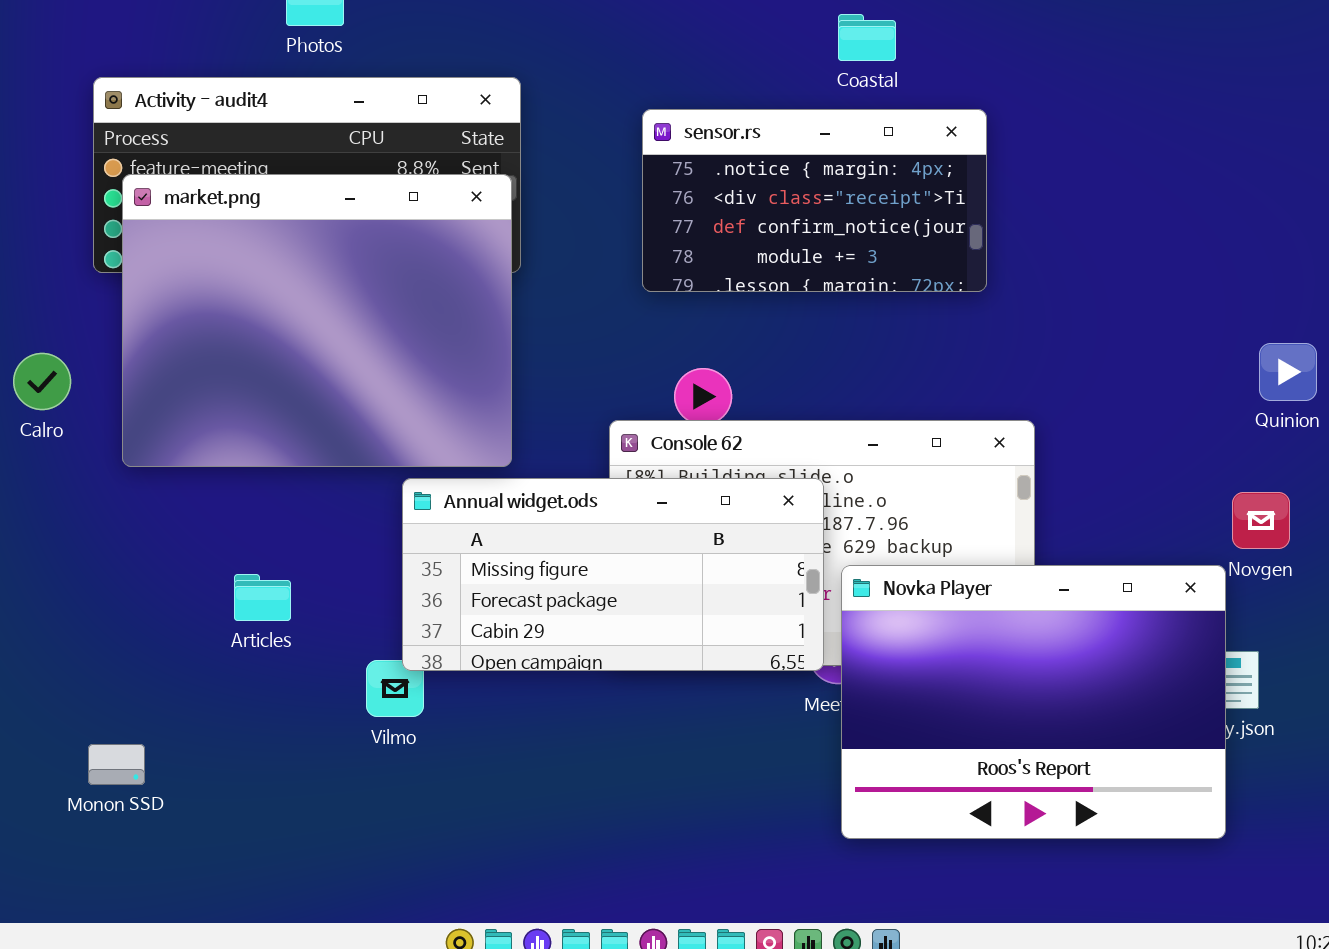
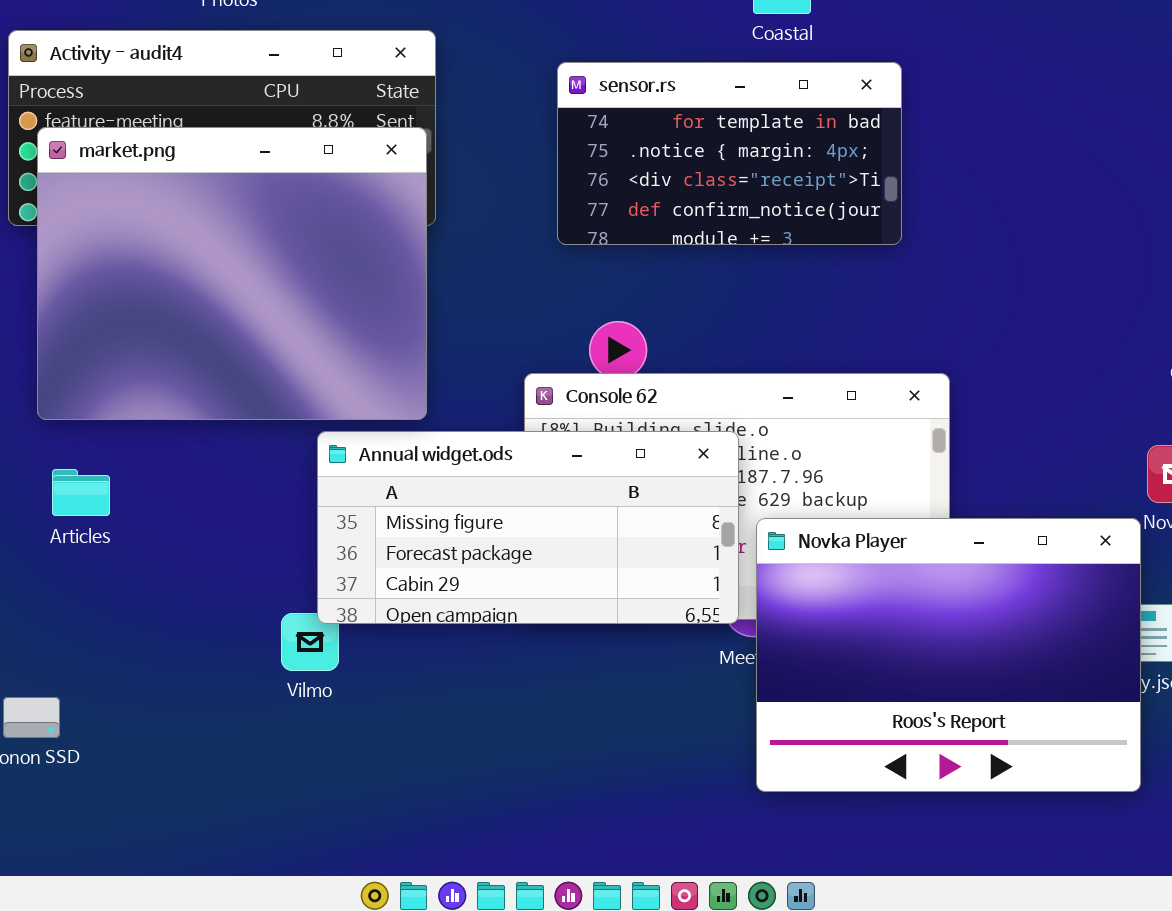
sensor.rs: [642,109,987,292] -> [557,62,902,245], scrolled up 1 row
Articles: [234,574,291,621] -> [52,469,110,516], moved

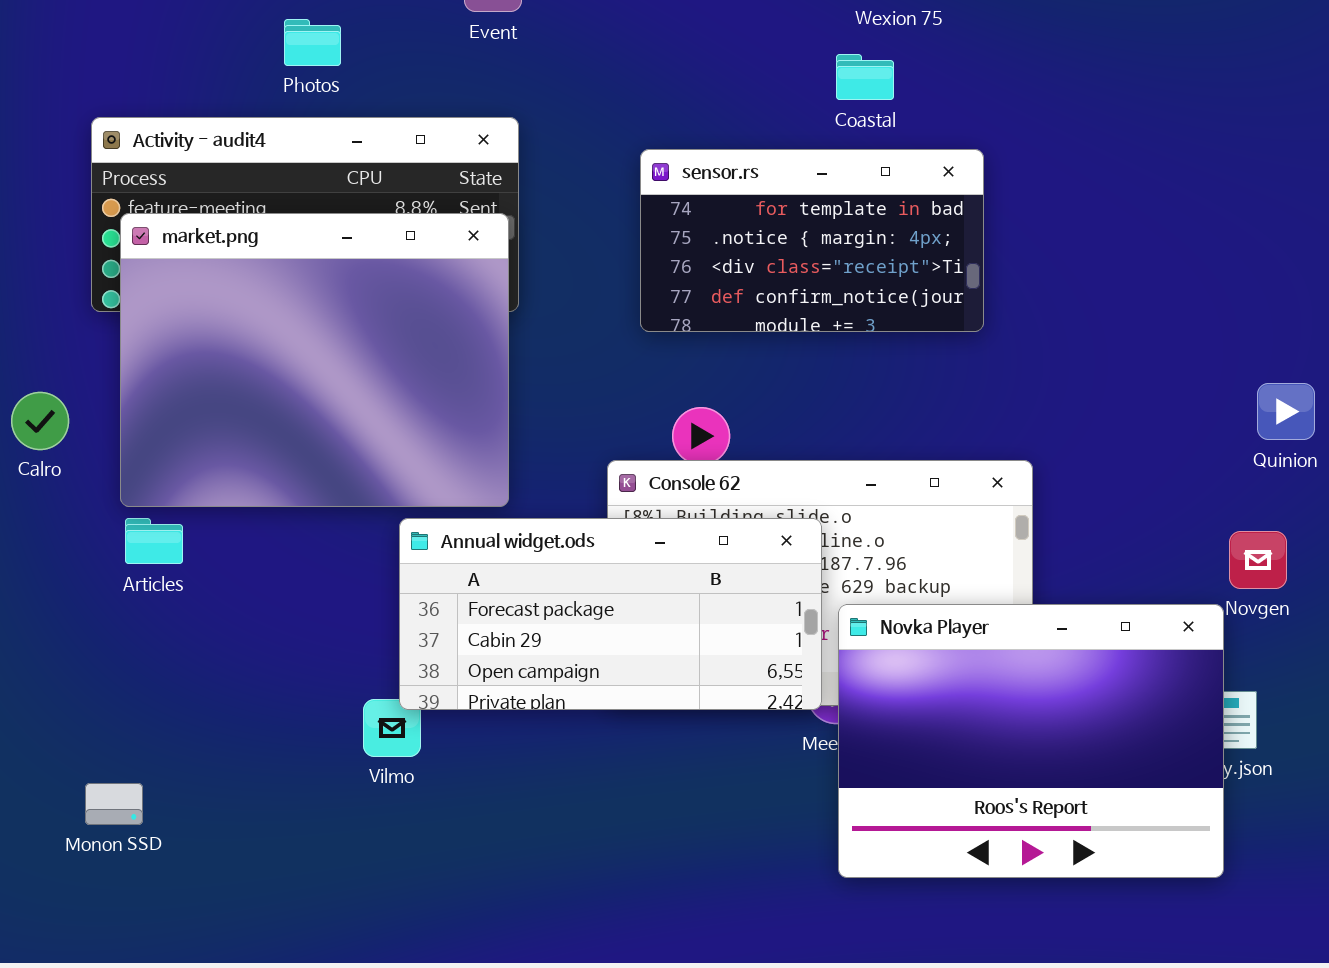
Annual widget.ods: [317,431,739,624] -> [399,518,822,710], scrolled down 1 row
Articles: [52,469,110,516] -> [125,518,183,564], moved

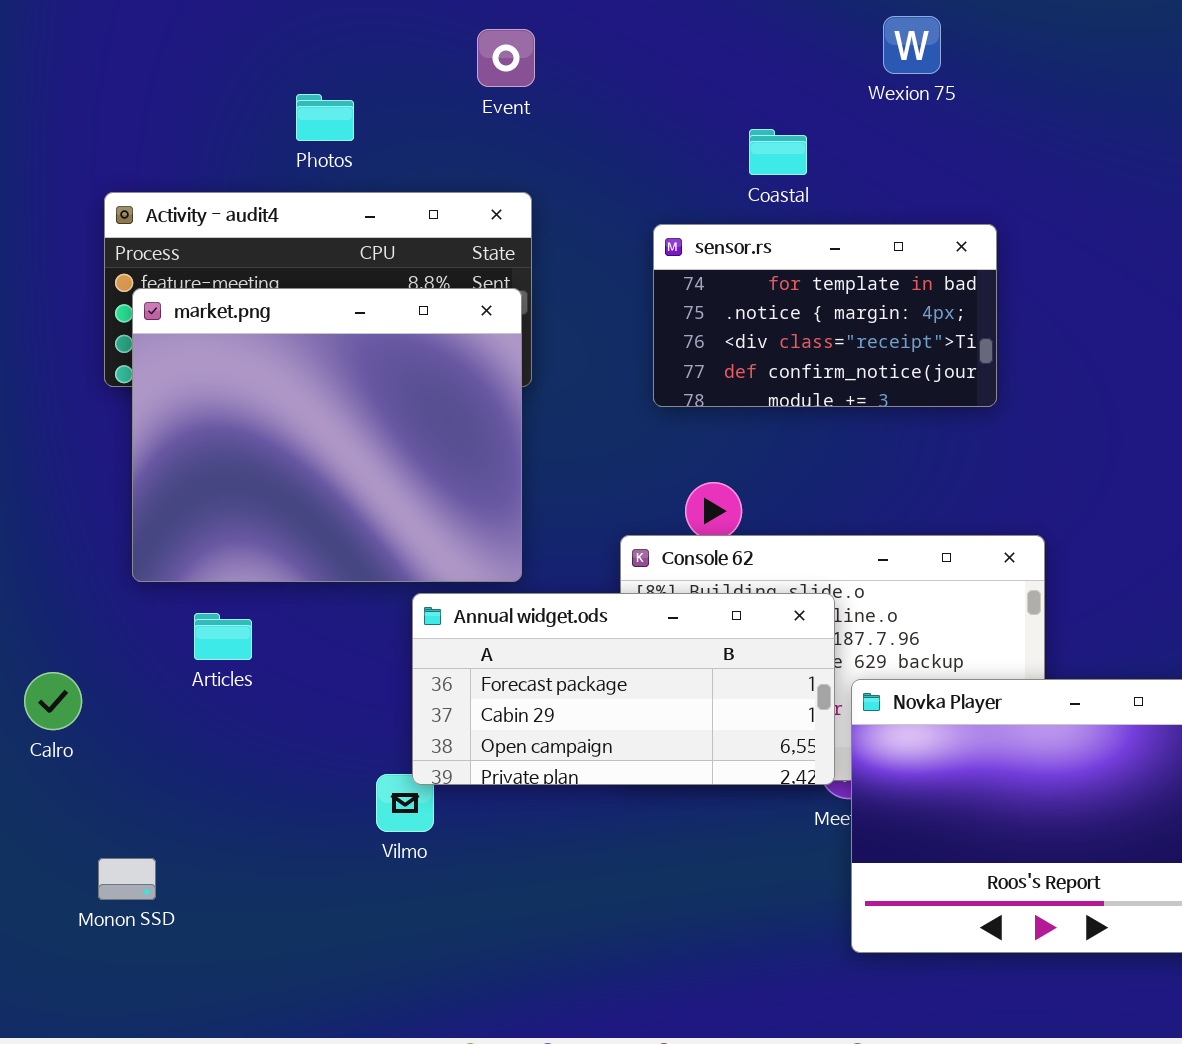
Coastal: [836,54,894,100] -> [749,129,807,175], moved
Calro: [11,392,69,450] -> [24,672,82,730], moved
Articles: [125,518,183,564] -> [194,613,252,660], moved

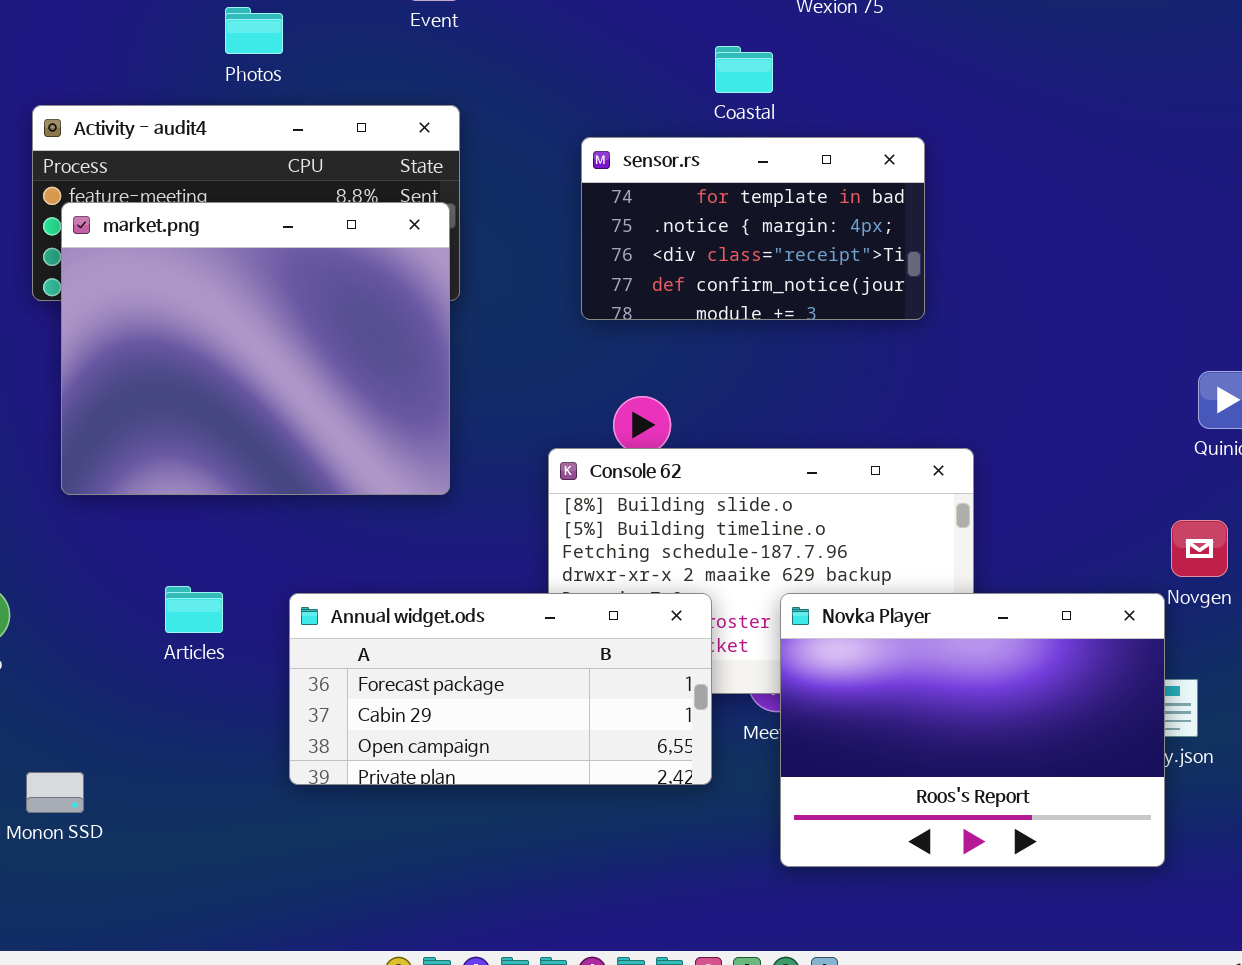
Coastal: [749,129,807,175] -> [715,46,773,93], moved
Annual widget.ods: [412,593,835,785] -> [289,593,712,785], moved
Articles: [194,613,252,660] -> [165,586,223,633], moved

